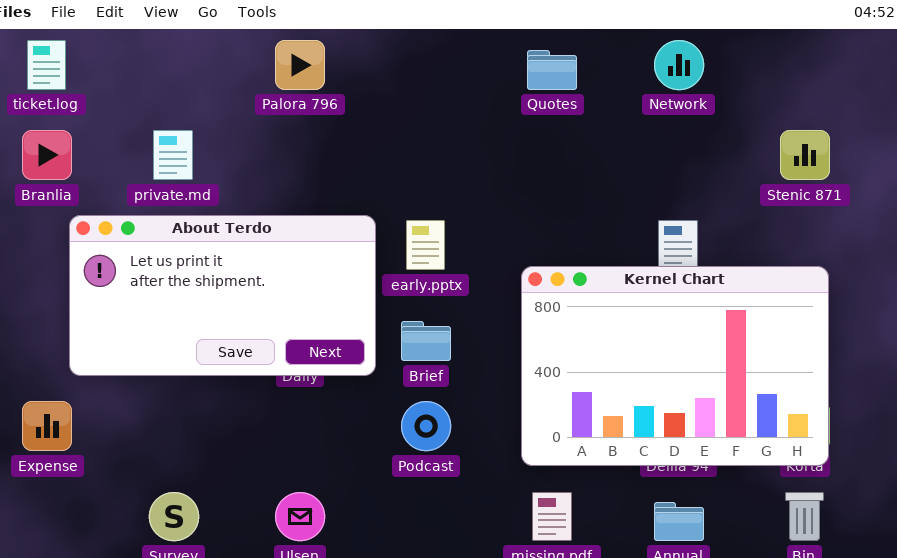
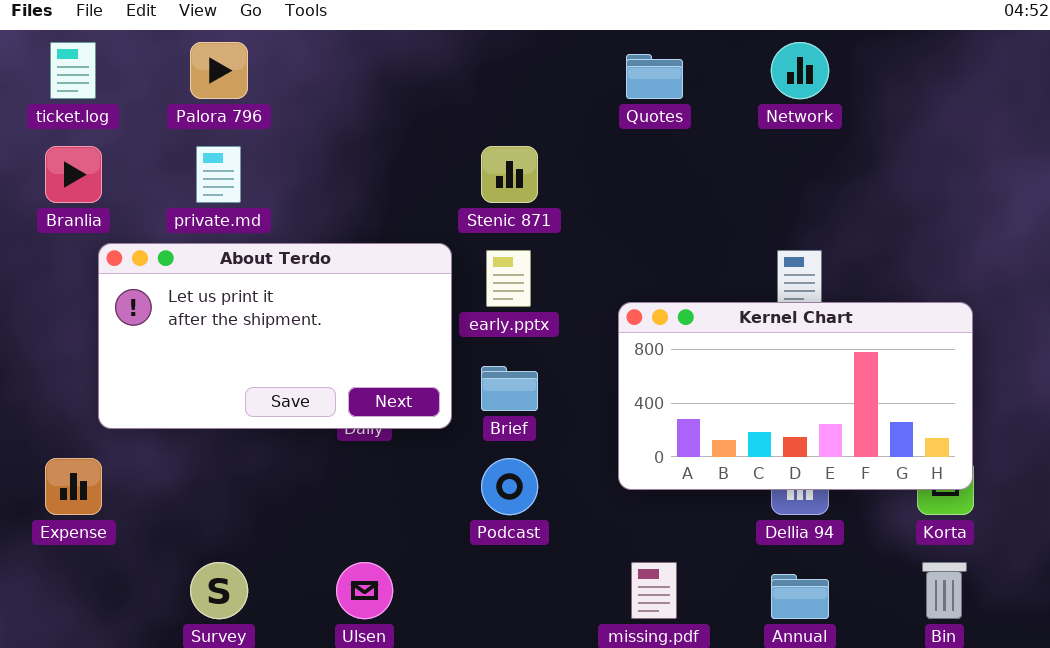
Palora 796: [275,40,325,90] -> [190,42,248,99], moved
Stenic 871: [780,130,830,180] -> [481,146,538,203], moved
Kernel Chart: [521,266,829,466] -> [618,302,973,490], resized

